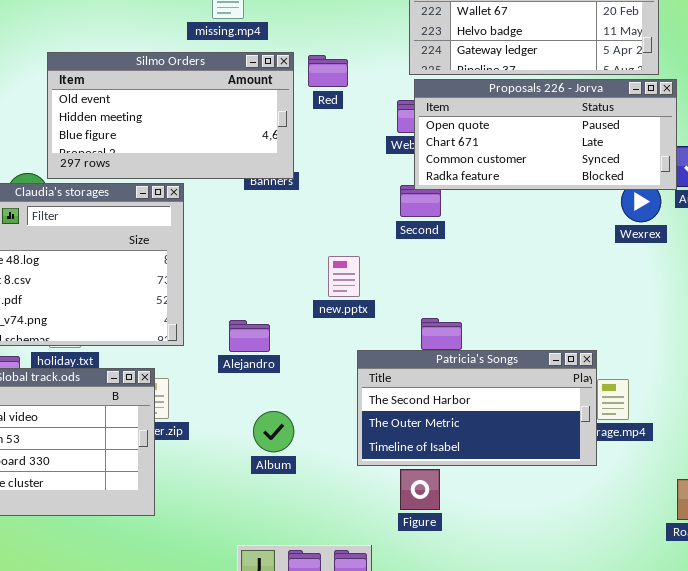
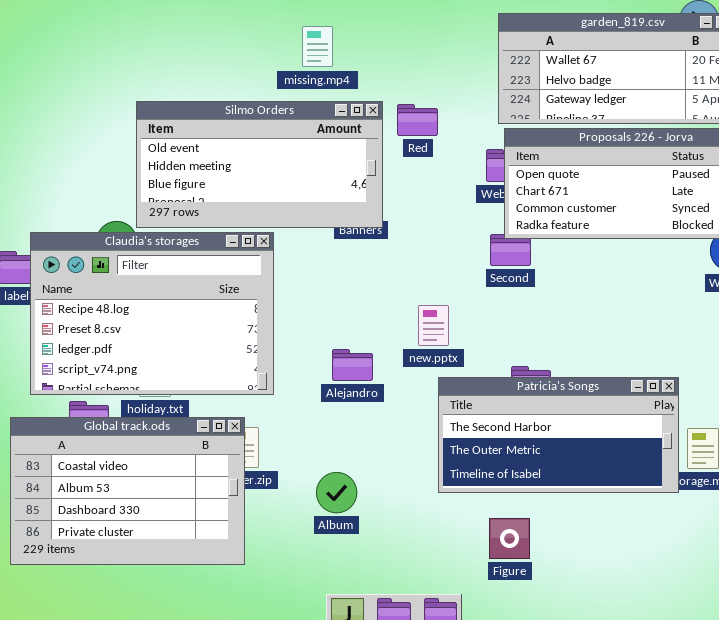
Alejandro: [229,320,270,352] -> [332,349,373,381], moved
Patricia's Songs: [357,350,597,466] -> [438,377,679,493], moved
Album: [253,411,294,452] -> [316,472,357,513], moved

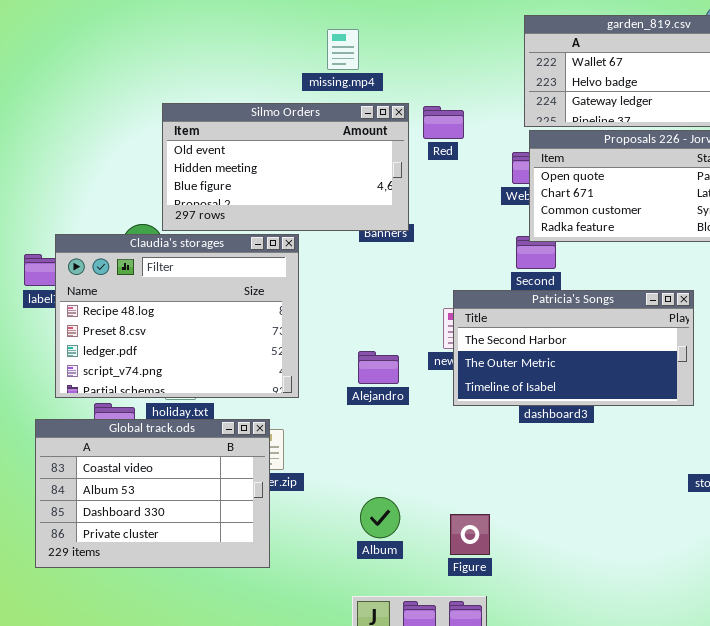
Patricia's Songs: [438,377,679,493] -> [453,290,694,406], moved
Album: [316,472,357,513] -> [360,497,400,538], moved
Figure: [489,518,530,559] -> [450,514,490,555], moved

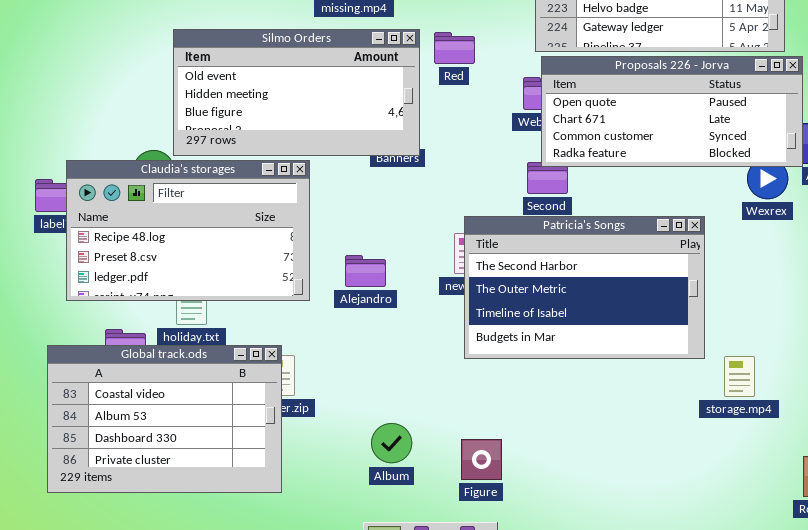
Claudia's storages: [55,234,299,398] -> [66,160,310,301], resized
Patricia's Songs: [453,290,694,406] -> [464,216,705,359], resized
Alejandro: [358,351,399,384] -> [345,255,386,287], moved

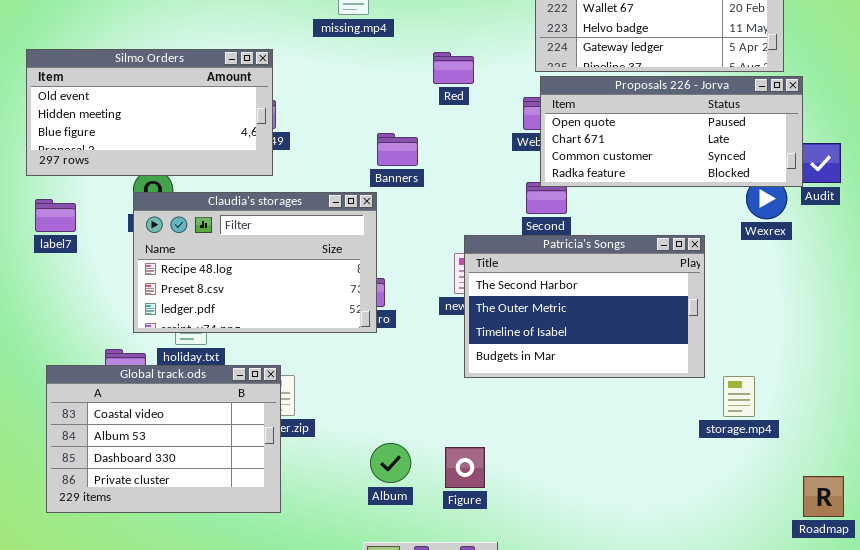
Silmo Orders: [173,29,420,156] -> [26,49,273,176], moved
Claudia's storages: [66,160,310,301] -> [133,192,377,333], moved
Figure: [461,439,502,480] -> [445,447,485,488], moved

